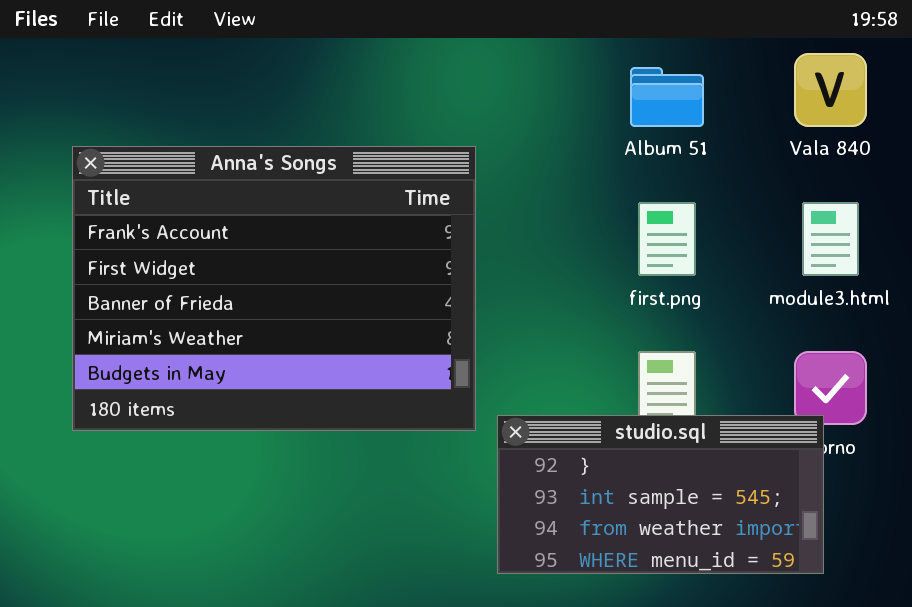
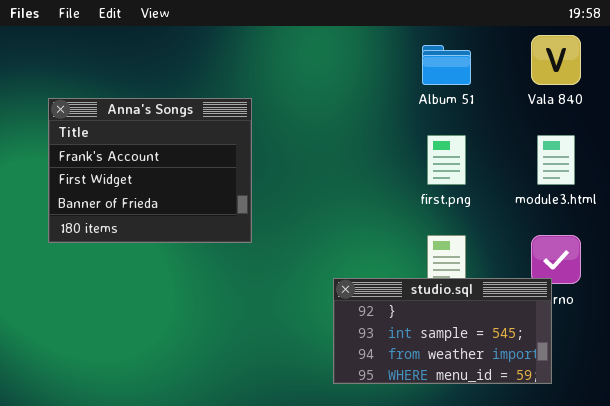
Anna's Songs: [72,146,476,431] -> [48,98,252,243], resized

